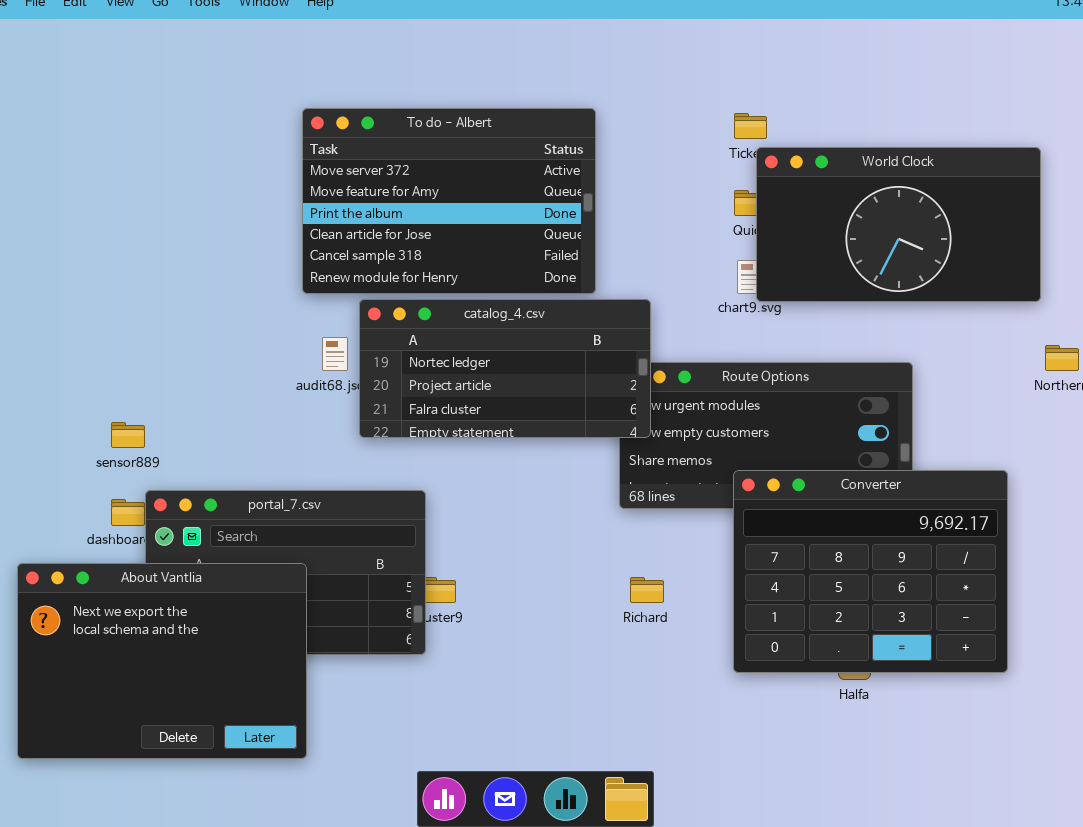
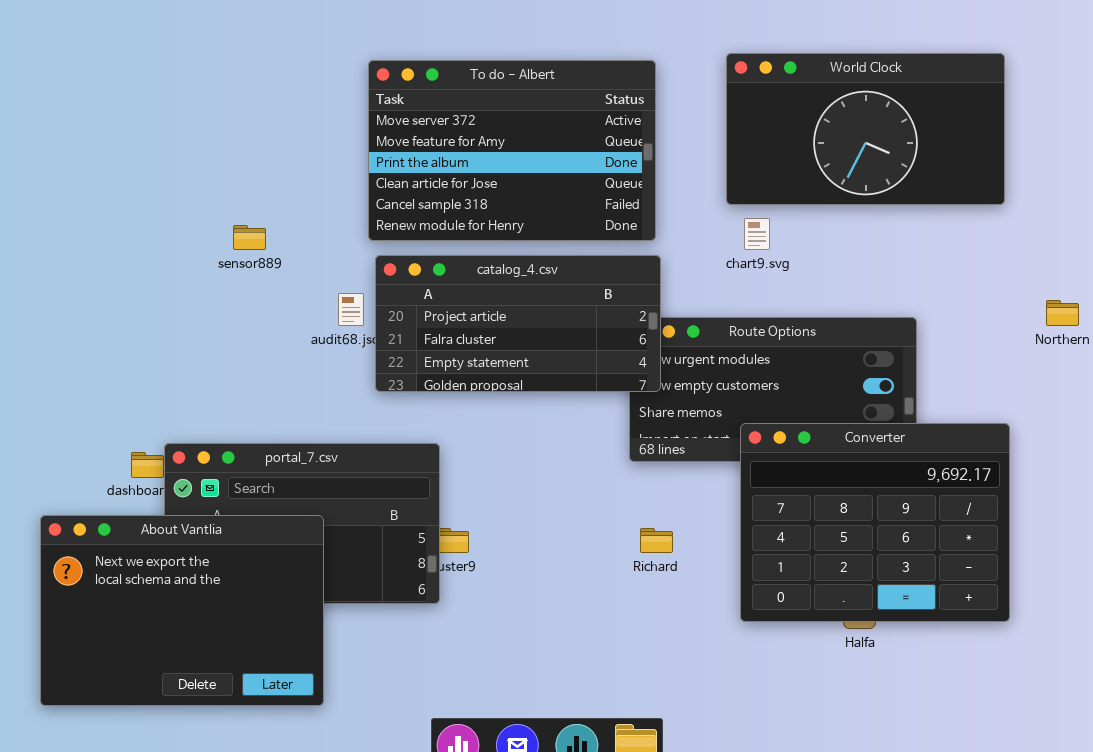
To do - Albert: [302,108,596,294] -> [368,60,656,241], moved
World Clock: [756,147,1041,302] -> [726,53,1005,205], moved
catalog_4.csv: [359,299,651,438] -> [375,255,661,392], scrolled down 1 row
sensor889: [111,422,145,448] -> [233,225,266,250], moved

